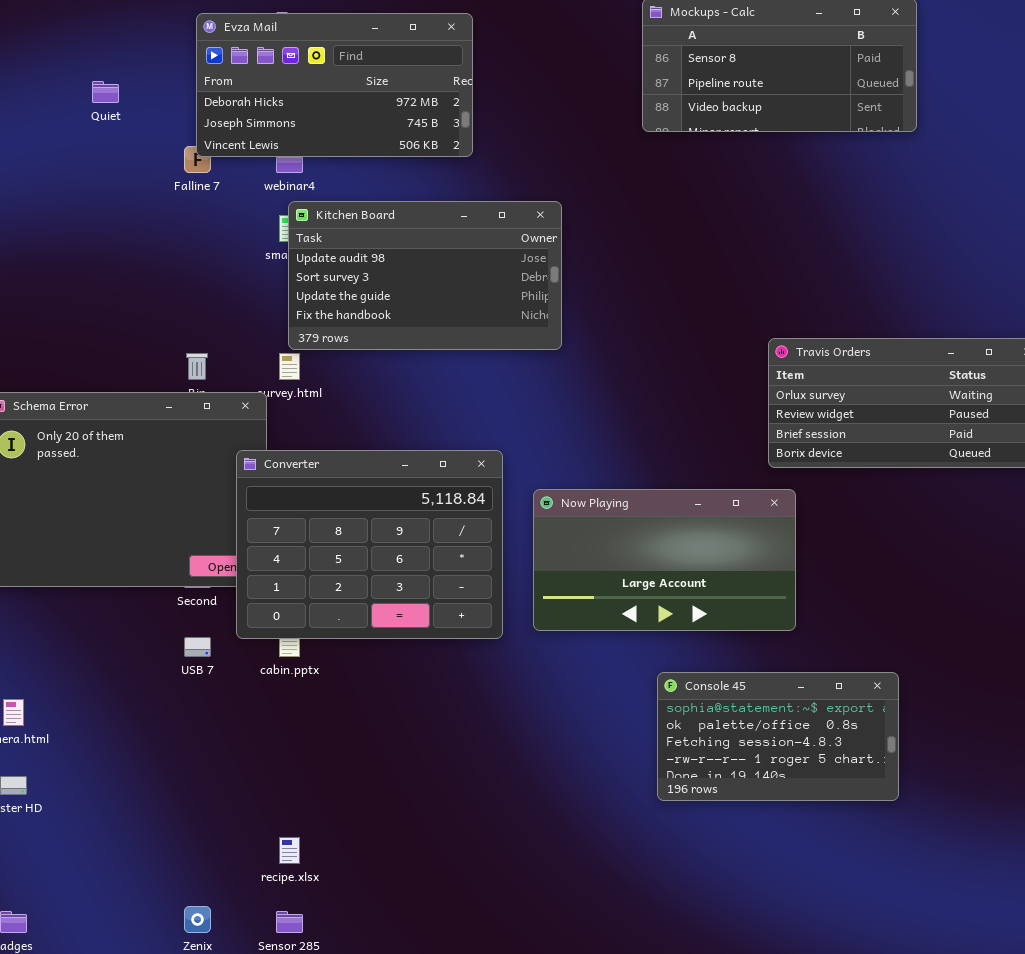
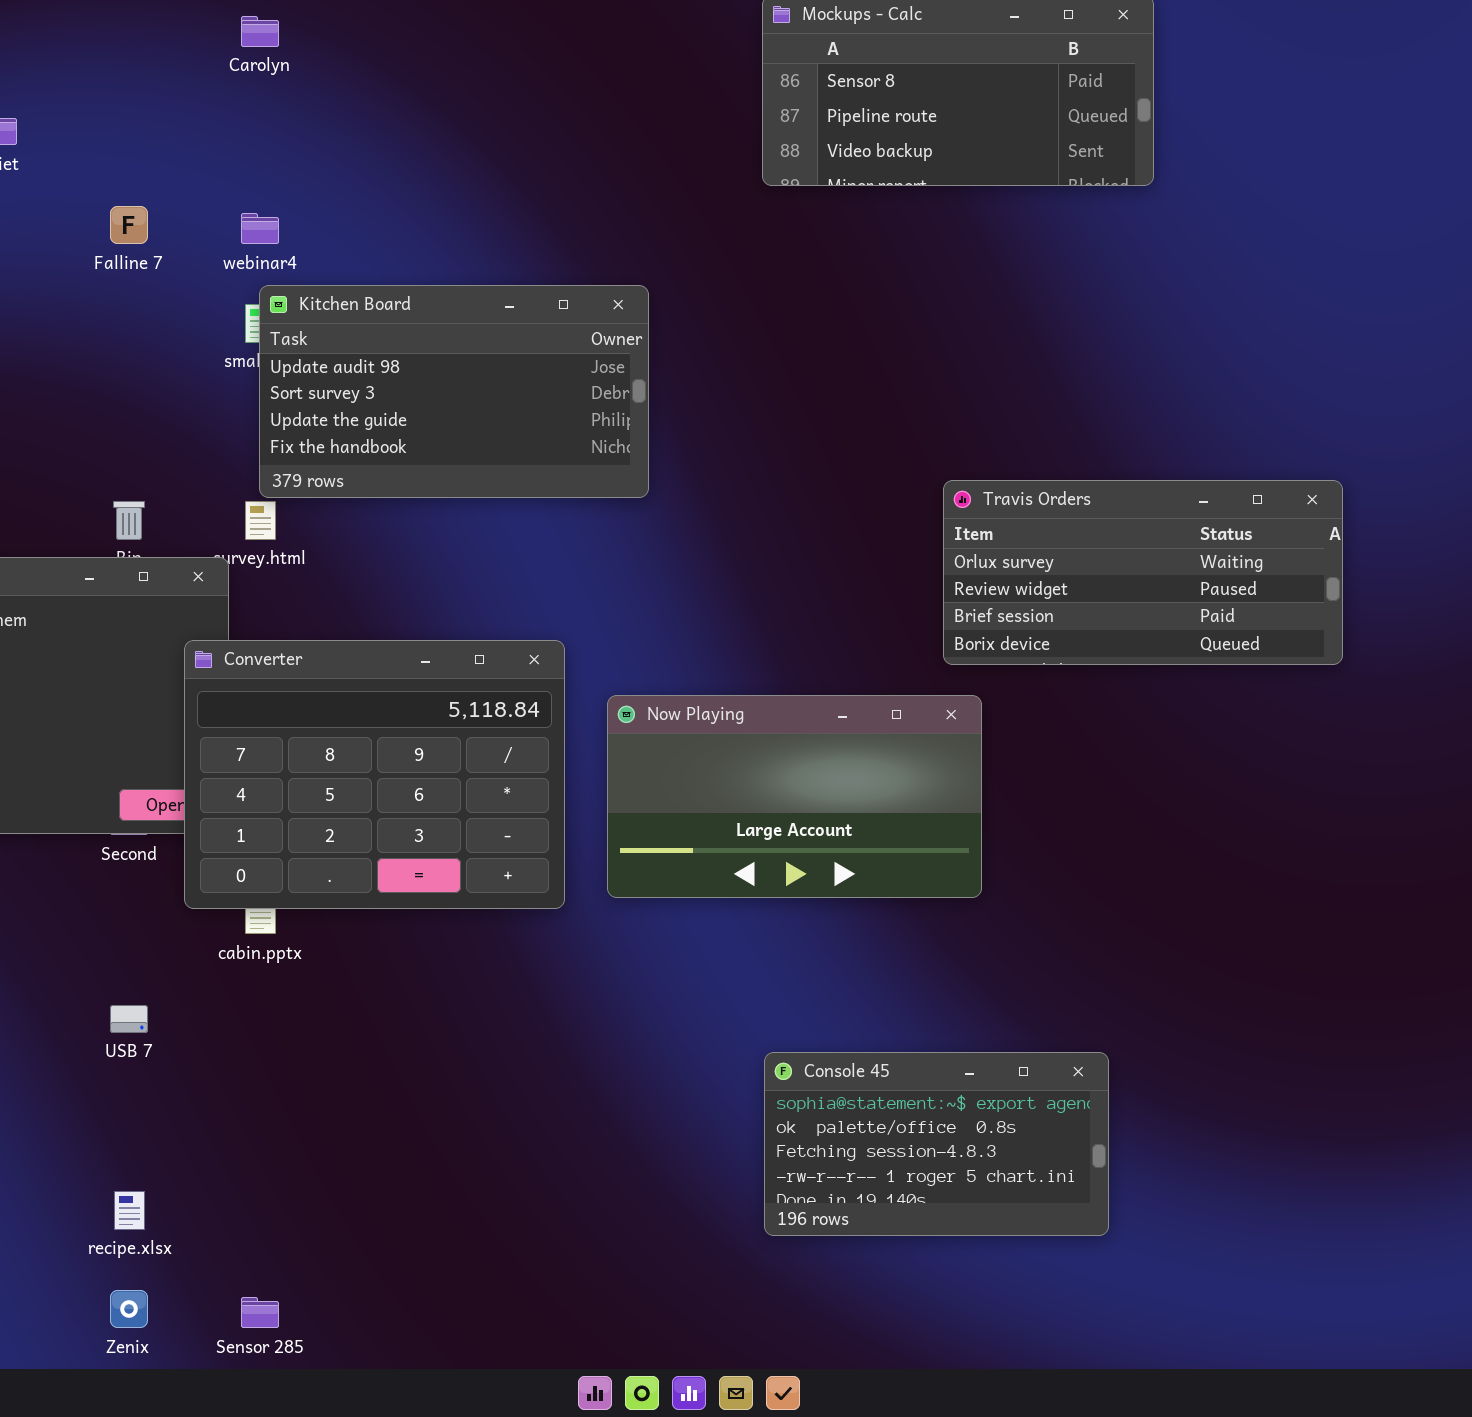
Evza Mail: [196,13,473,157] -> none, closed
USB 7: [184,637,211,657] -> [110,1005,148,1033], moved
Console 45: [657,672,899,801] -> [764,1052,1109,1236], moved
recipe.xlsx: [279,837,300,864] -> [114,1191,145,1230], moved

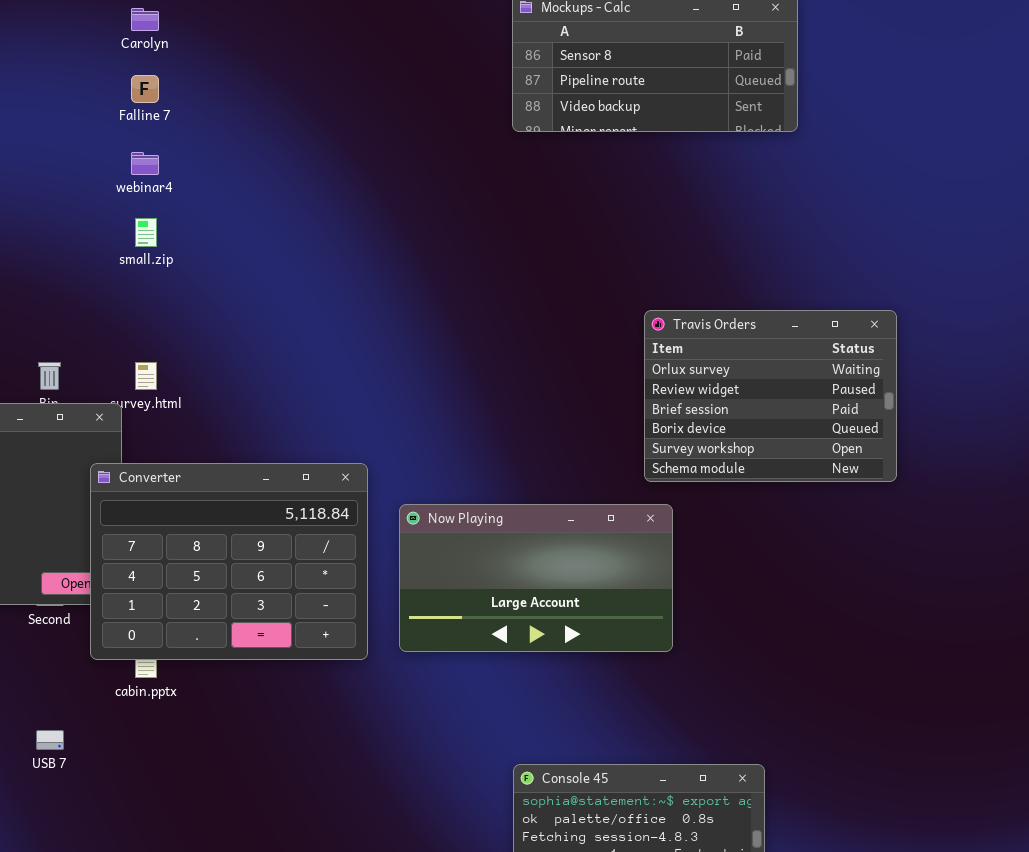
Falline 7: [110,206,148,244] -> [131,75,159,103], moved
Kitchen Board: [259,285,649,498] -> none, closed
Travis Orders: [943,480,1343,665] -> [644,310,897,482], resized

